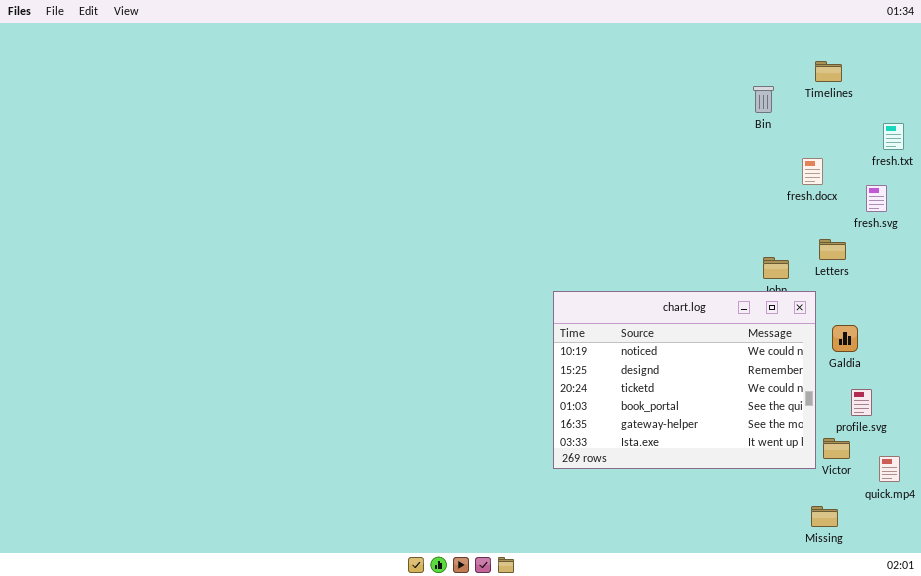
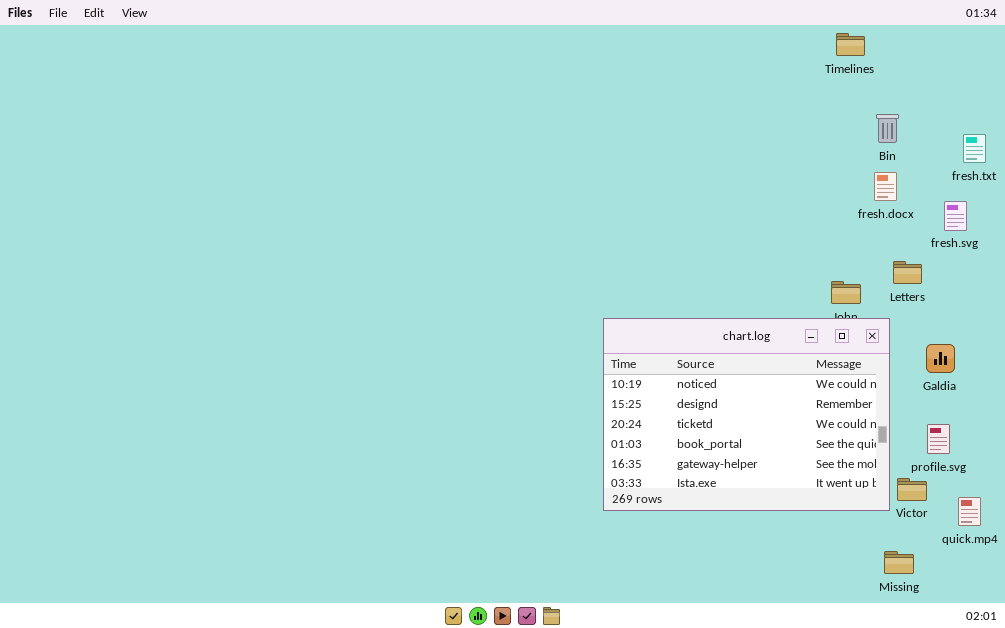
Timelines: [815,61,842,82] -> [836,33,865,56], moved
Bin: [753,86,774,113] -> [876,114,899,143], moved
Galdia: [832,325,858,352] -> [926,344,955,373], moved

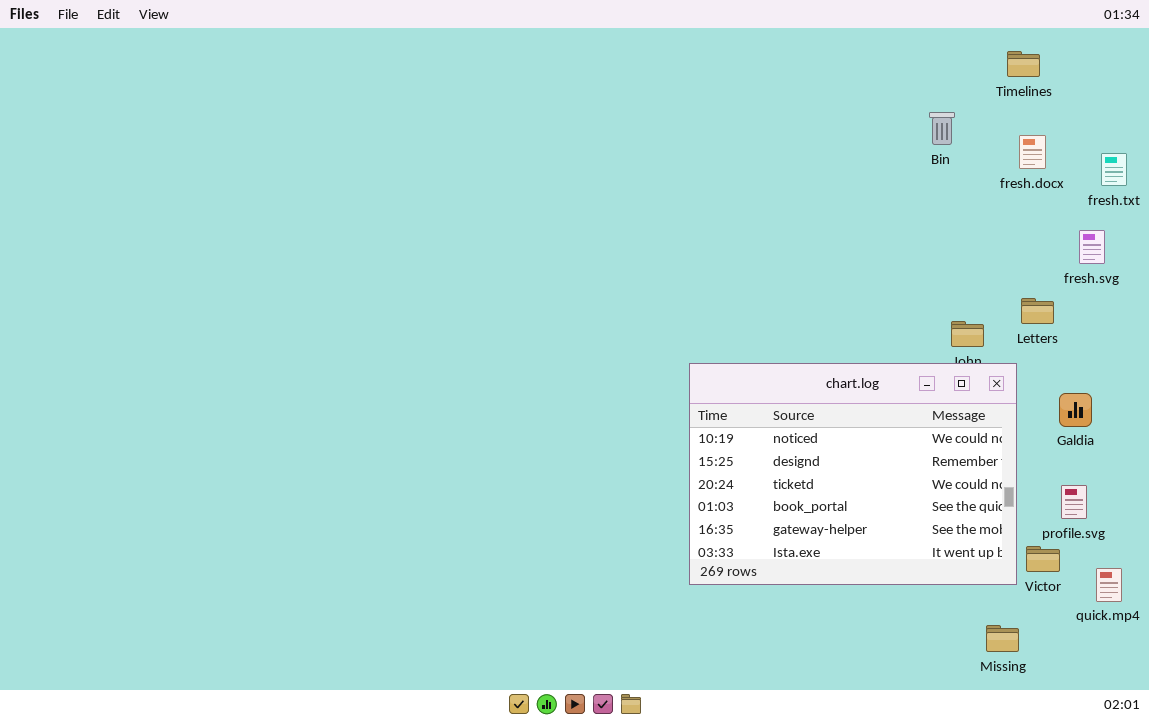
Timelines: [836,33,865,56] -> [1007,51,1040,77], moved
Bin: [876,114,899,143] -> [929,112,955,145], moved
fresh.docx: [874,172,897,201] -> [1019,135,1046,169], moved
Missing: [884,551,914,574] -> [986,625,1019,652], moved

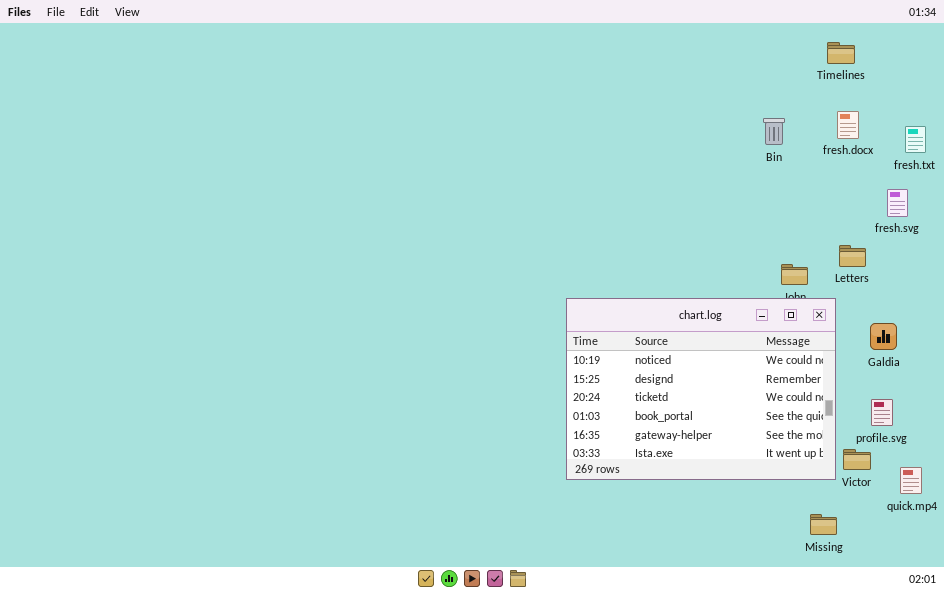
Bin: [929,112,955,145] -> [763,118,785,145], moved

